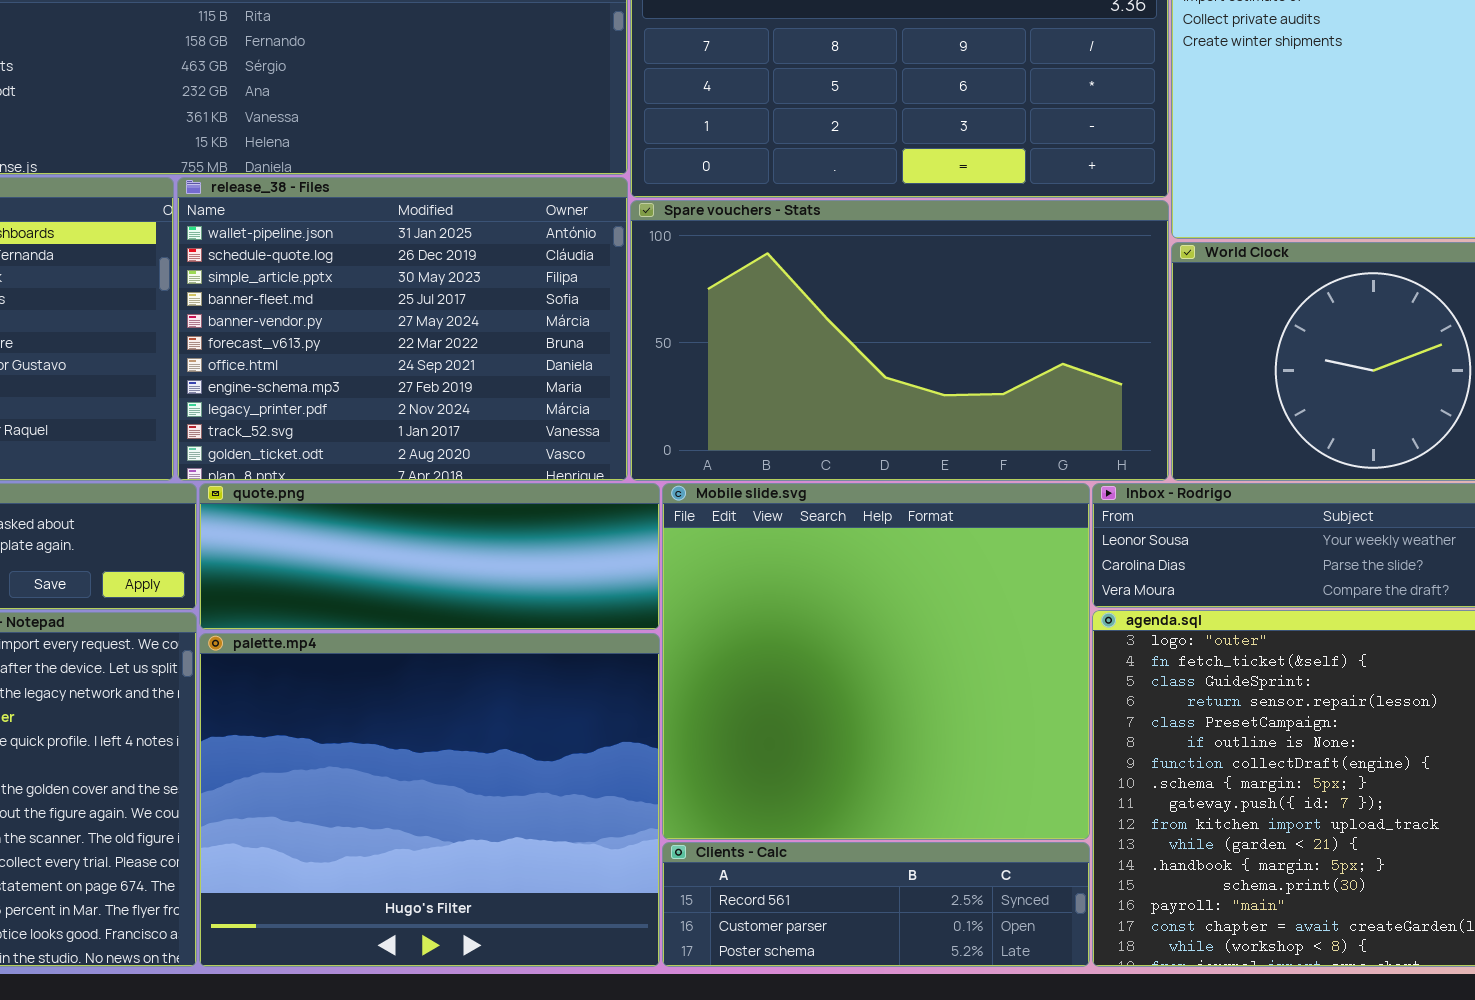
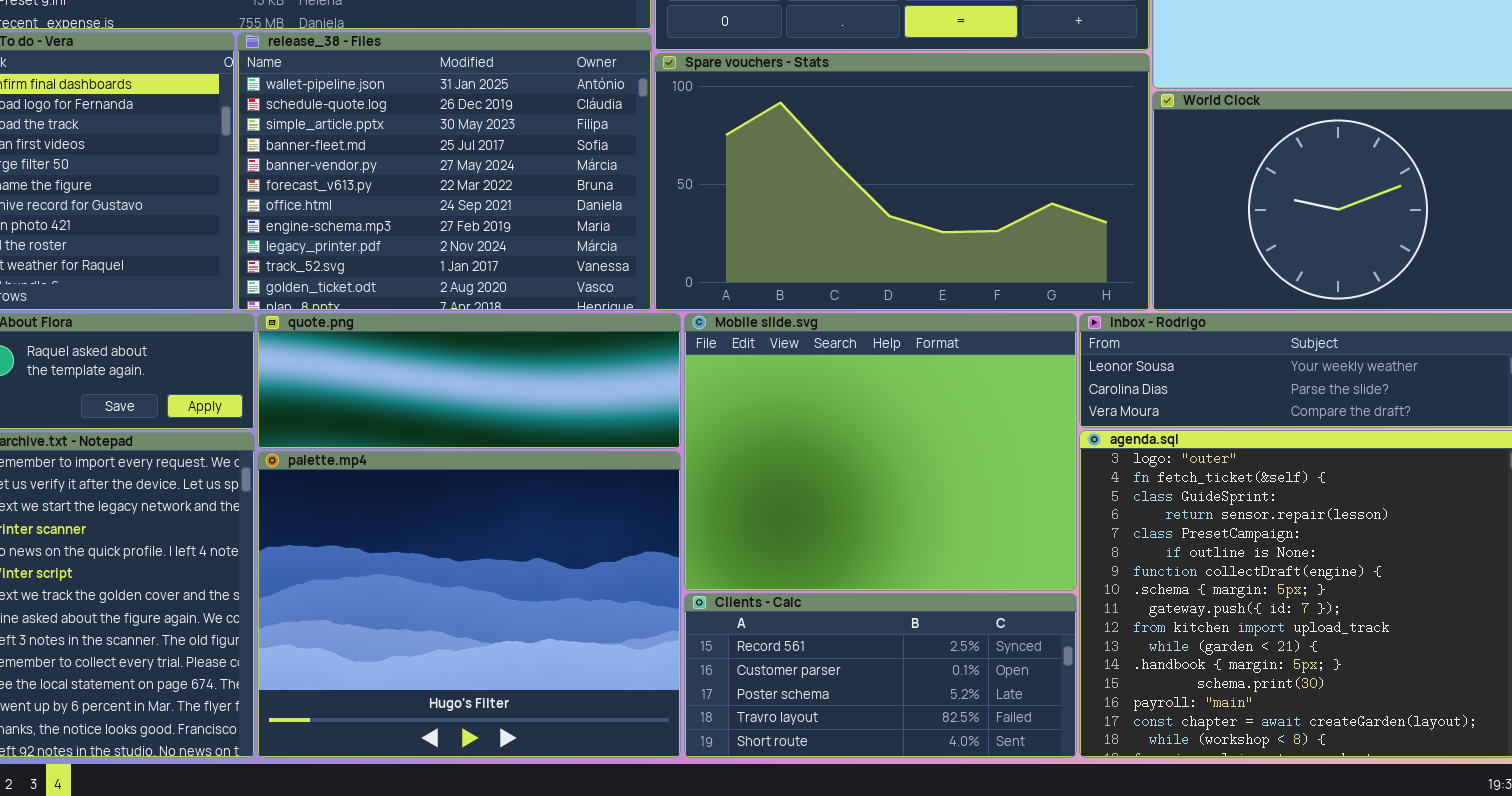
Mobile slide.svg: [662,483,1090,840] -> [684,313,1077,591], resized
Clients - Calc: [662,842,1090,967] -> [684,593,1077,758], resized

